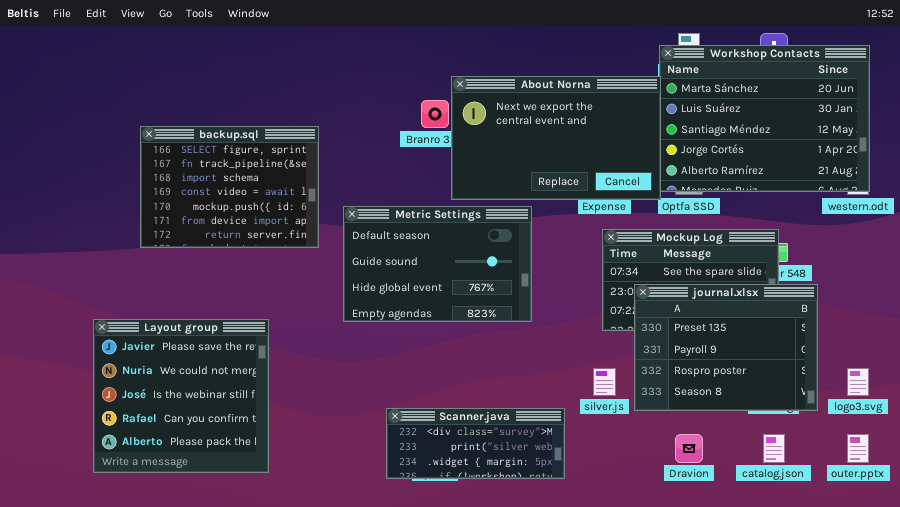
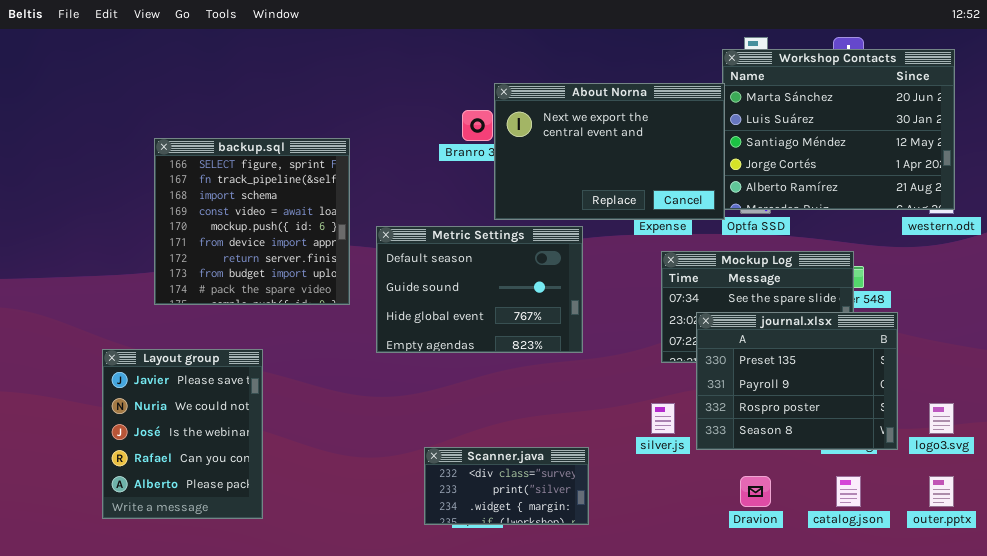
backup.sql: [140,126,319,248] -> [154,138,350,305], resized
Layout group: [93,319,269,473] -> [102,349,263,519], resized
Scanner.java: [386,408,565,479] -> [424,447,589,525], resized

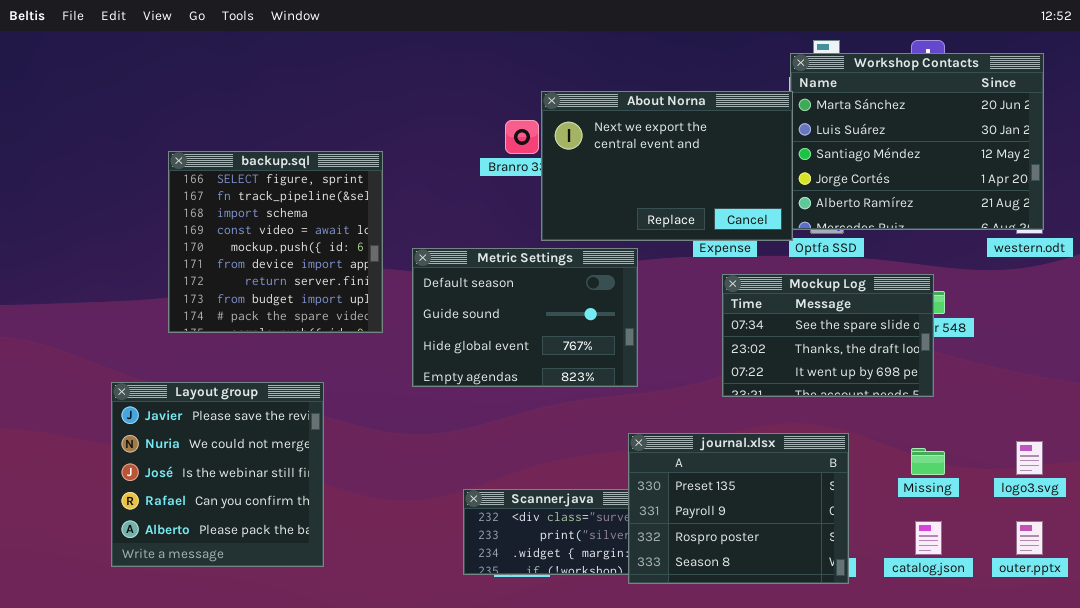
journal.xlsx: [696,312,898,450] -> [628,433,849,584], moved
Layout group: [102,349,263,519] -> [111,382,324,567], resized

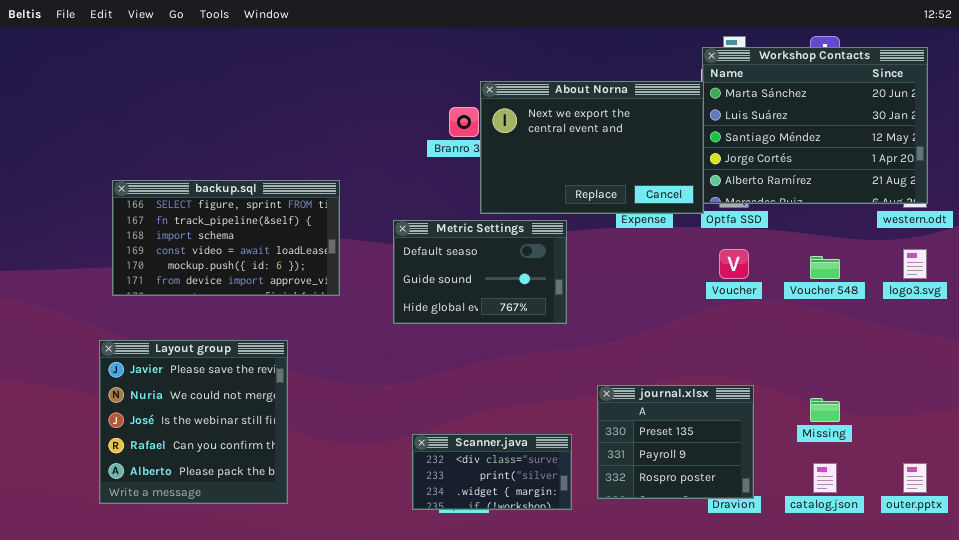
backup.sql: [168,151,383,333] -> [112,180,340,296], resized
Metric Settings: [412,248,638,387] -> [393,220,567,324], resized
Mockup Log: [722,274,934,397] -> none, closed
journal.xlsx: [628,433,849,584] -> [597,385,754,499], resized
logo3.svg: [1016,441,1043,475] -> [903,249,927,279], moved

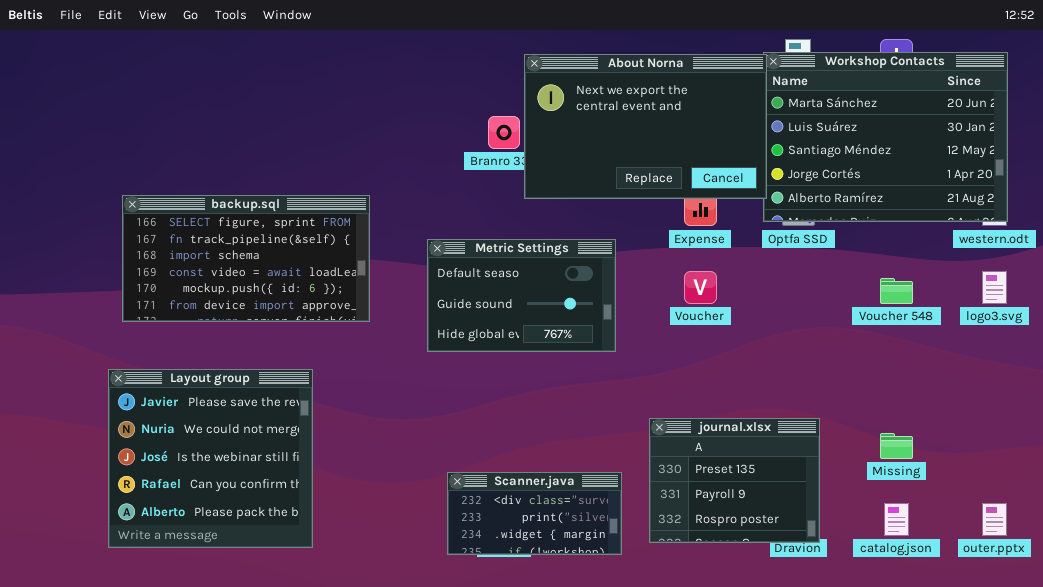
About Norna: [480,81,704,214] -> [524,54,767,199], moved
Voucher: [719,249,749,279] -> [684,271,717,304], moved

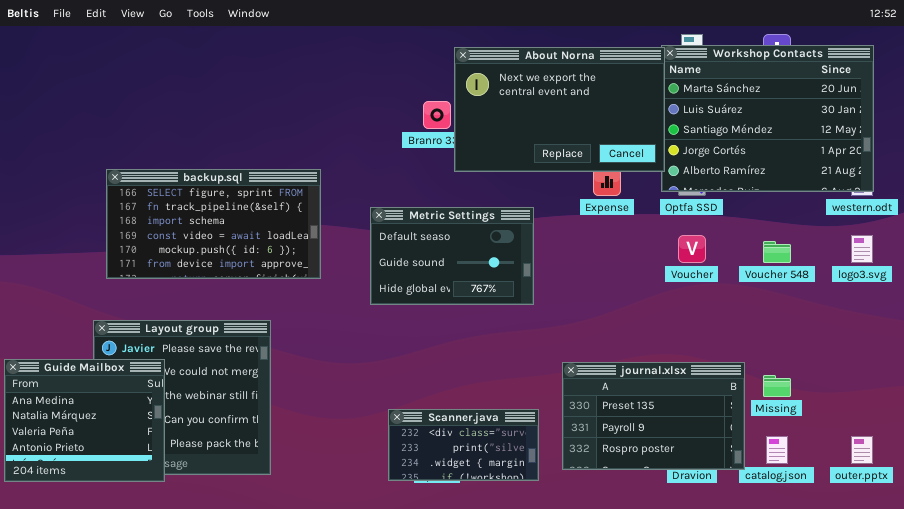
Voucher: [684,271,717,304] -> [678,235,706,263], moved
Guide Mailbox: none -> [4,359,165,482], opened
journal.xlsx: [649,418,820,543] -> [562,362,745,470], resized

